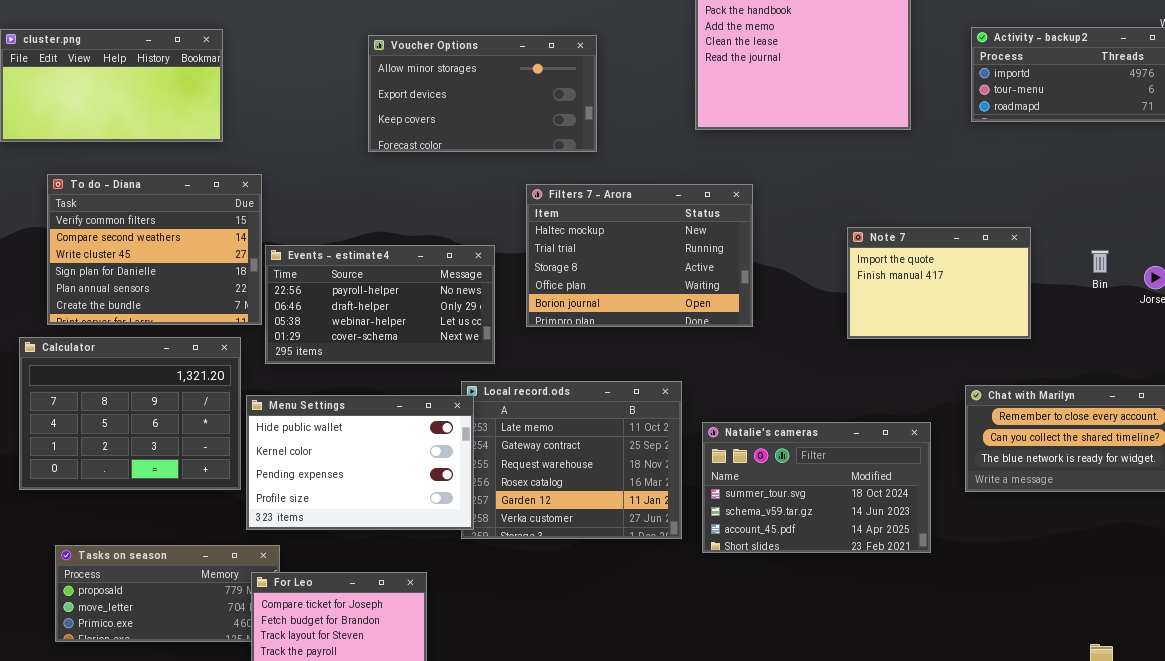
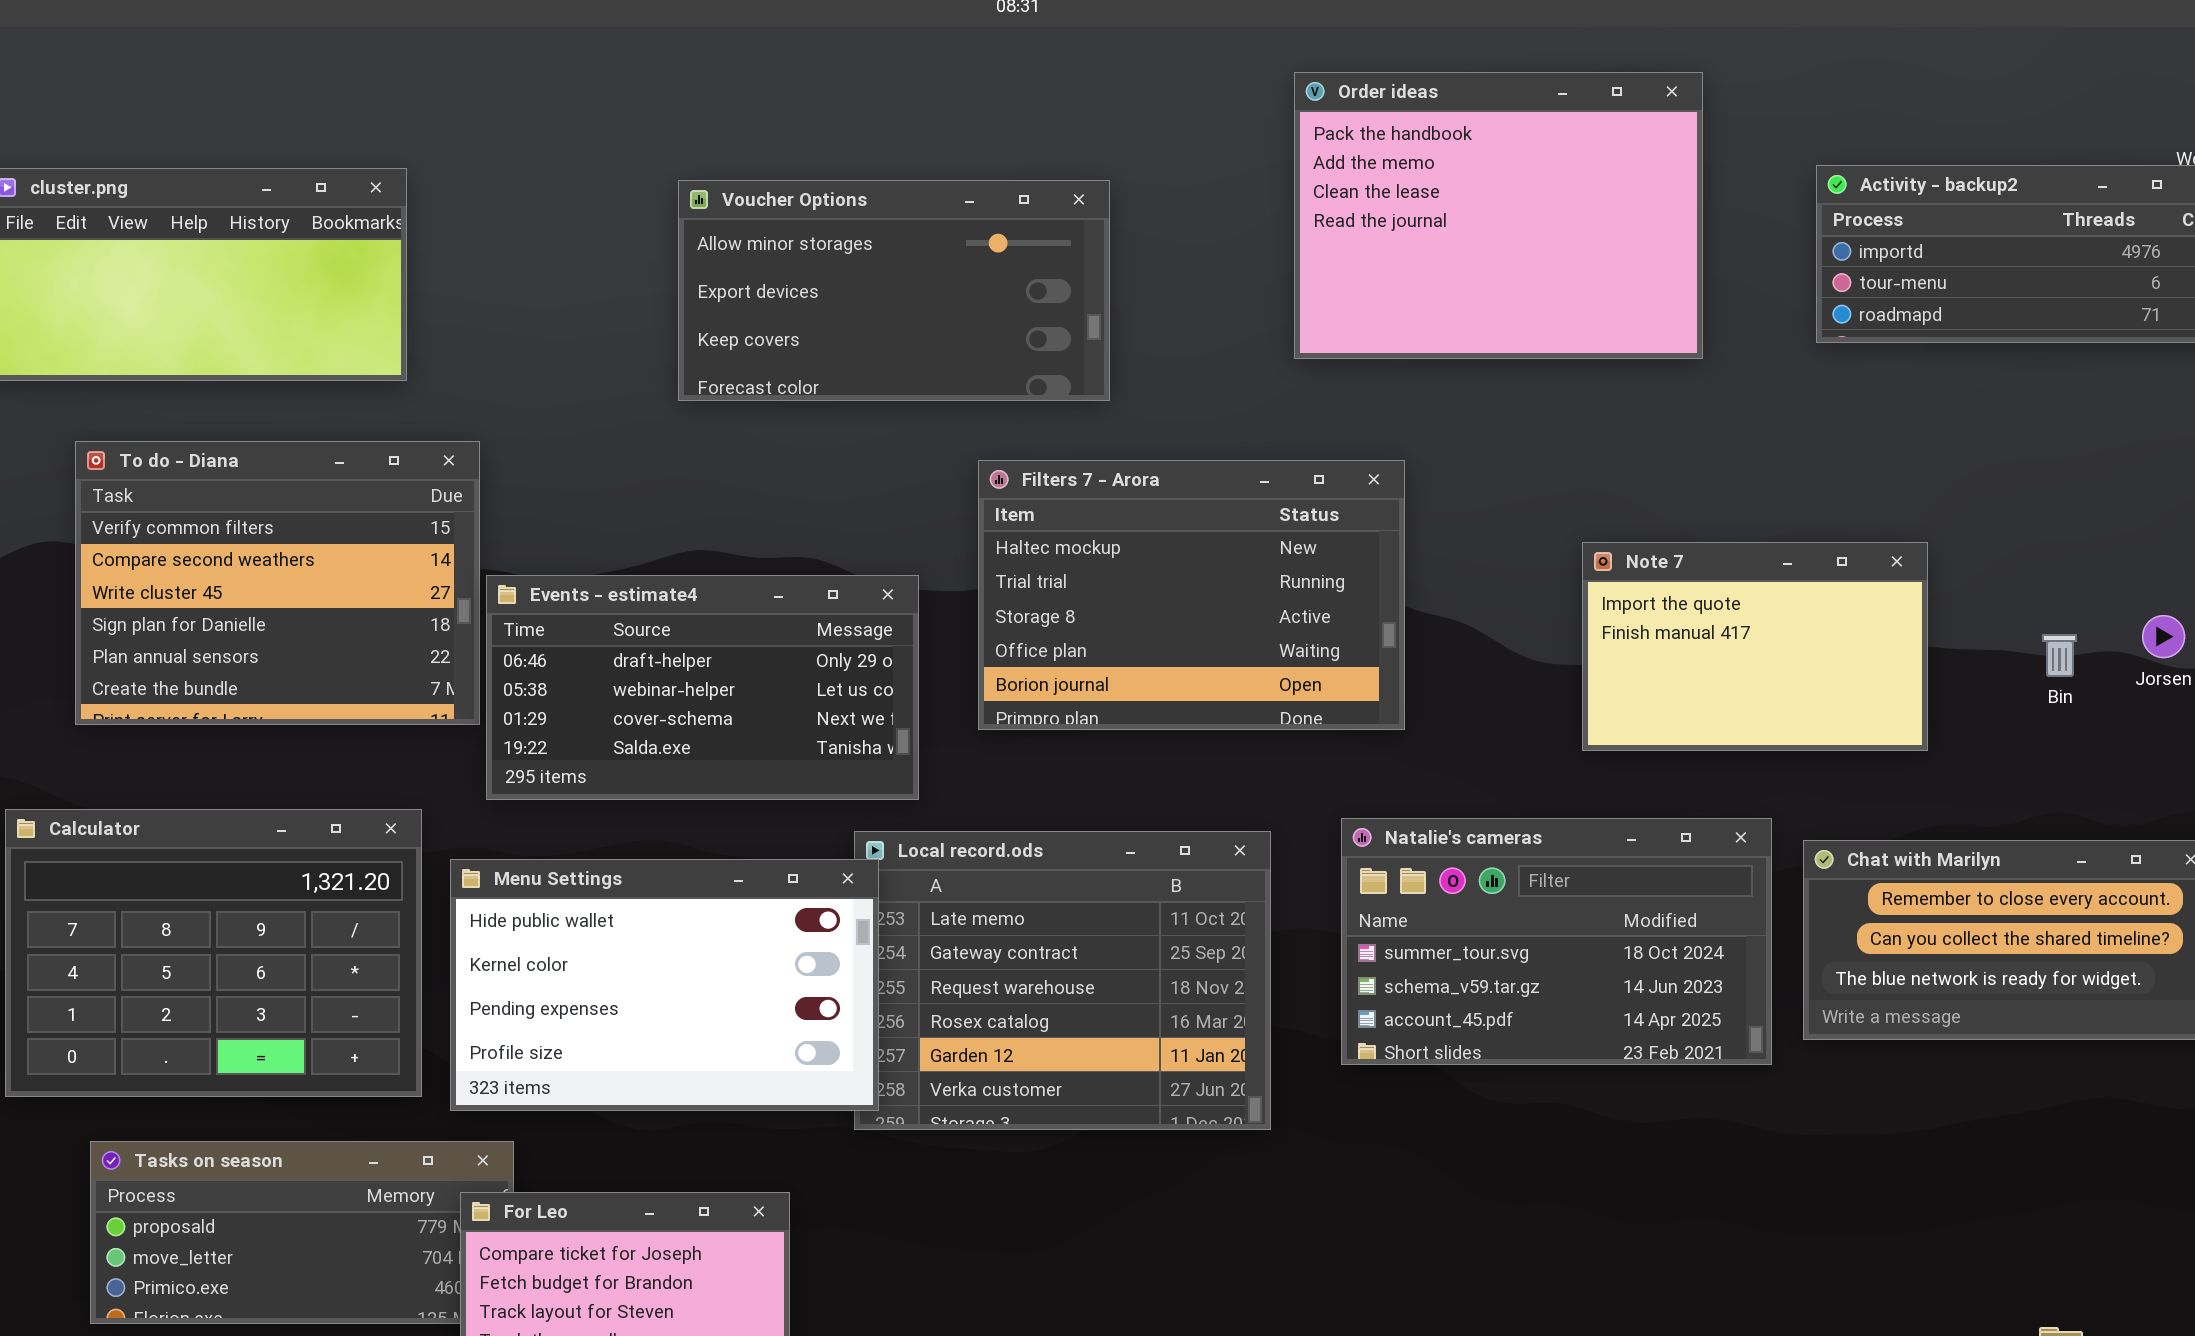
Events - estimate4: [265,245,495,364] -> [486,575,919,800], scrolled down 1 row
Bin: [1091,250,1109,273] -> [2042,634,2077,677], moved
Calculator: [19,337,241,490] -> [5,809,422,1097], moved
Natalie's cameras: [702,422,931,553] -> [1341,818,1772,1065], moved

